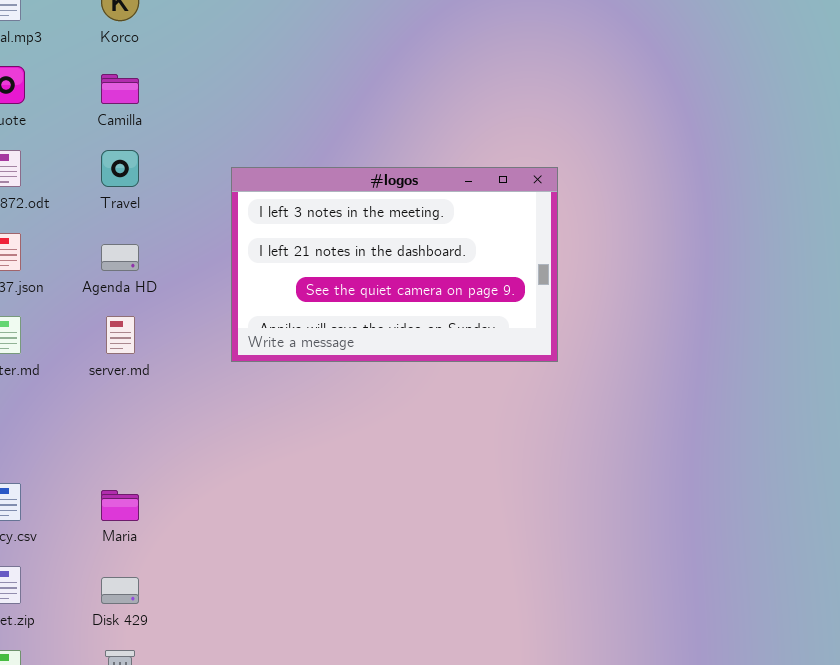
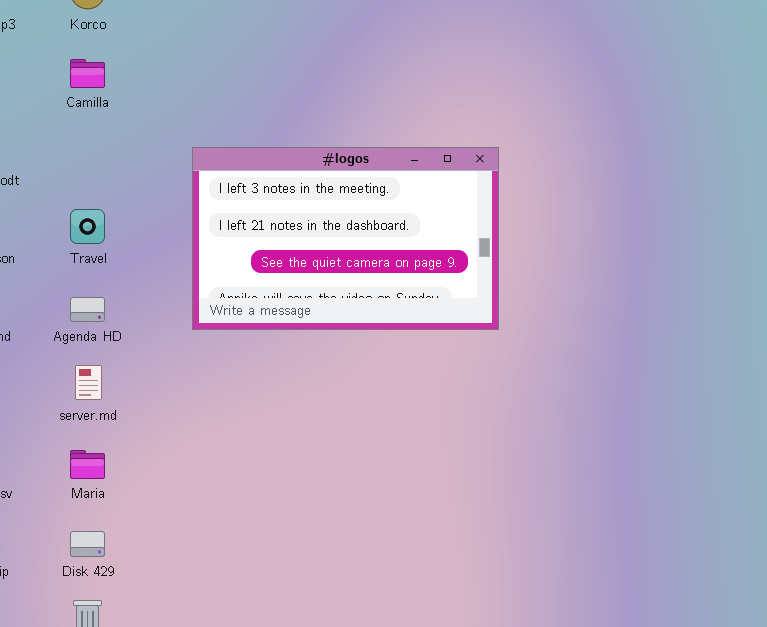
Travel: [101,150,139,187] -> [70,209,105,244], moved
Agenda HD: [101,244,139,271] -> [70,297,105,322], moved
server.md: [106,316,135,354] -> [75,365,102,400], moved

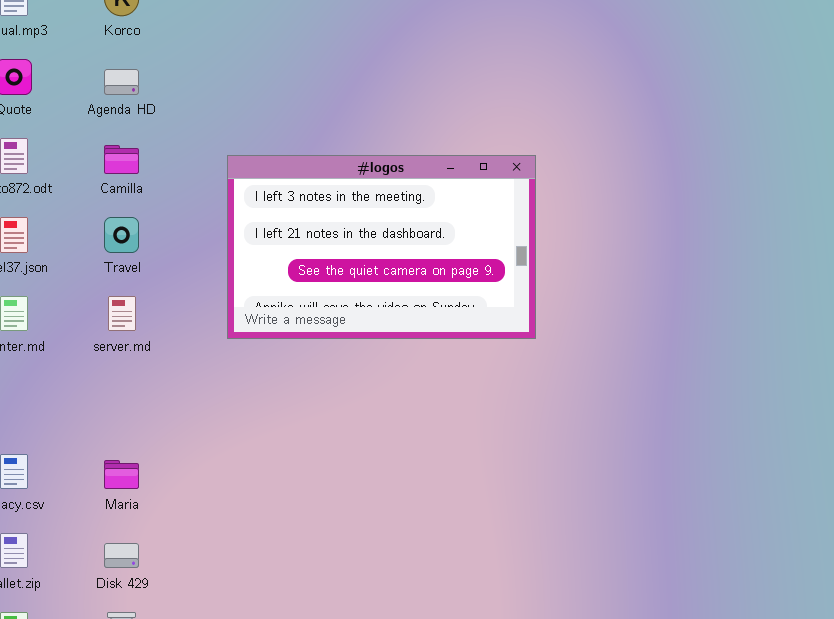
Camilla: [70,59,105,88] -> [104,145,139,174], moved
Agenda HD: [70,297,105,322] -> [104,69,139,95], moved
server.md: [75,365,102,400] -> [108,296,136,331], moved

